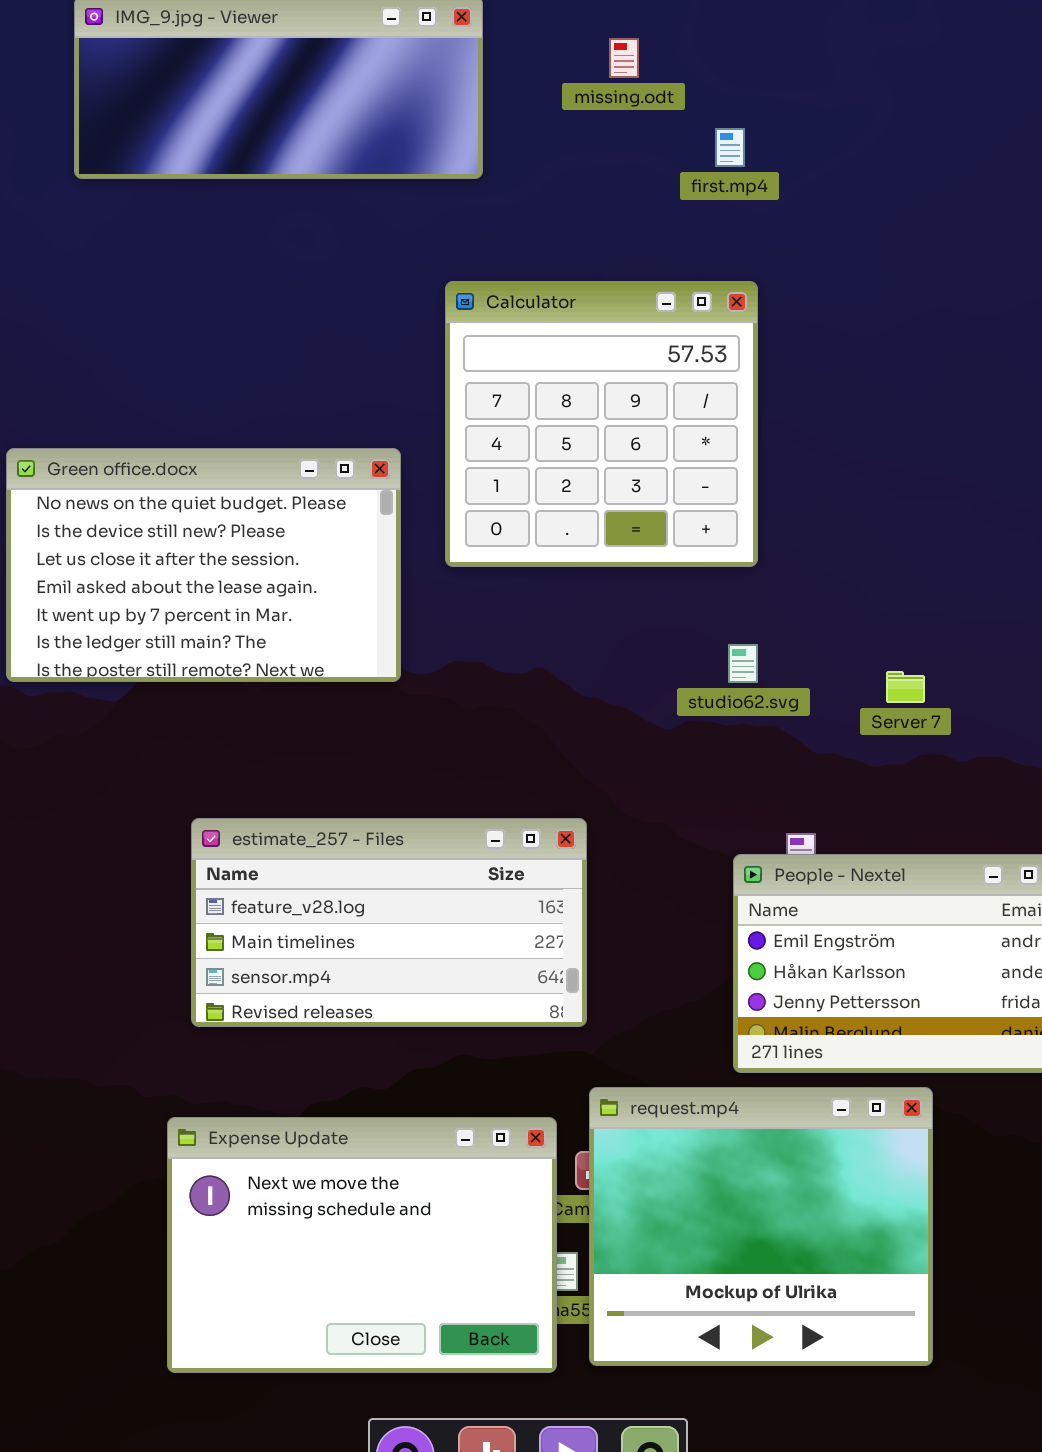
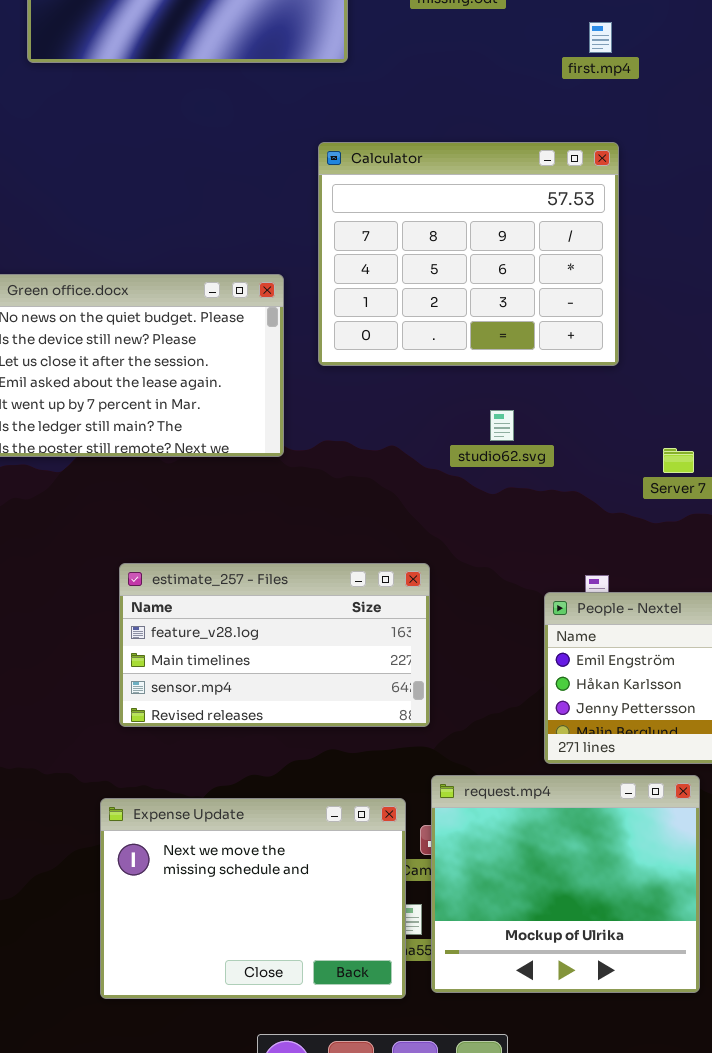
first.mp4: [715,128,745,167] -> [589,22,612,53], moved
Calculator: [445,281,758,567] -> [318,142,619,366], resized
studio62.svg: [728,644,758,683] -> [490,410,514,441], moved

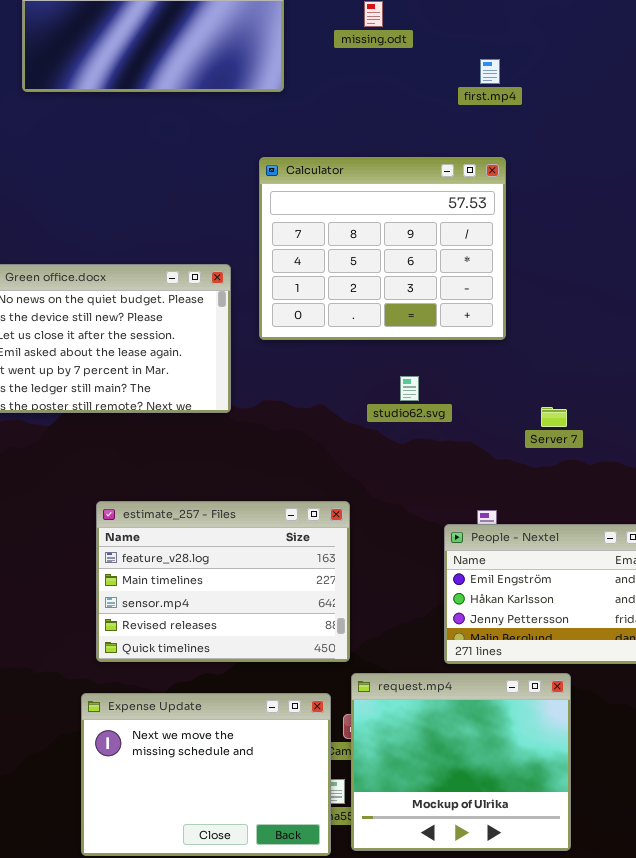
estimate_257 - Files: [119,563,430,727] -> [96,501,350,662], resized

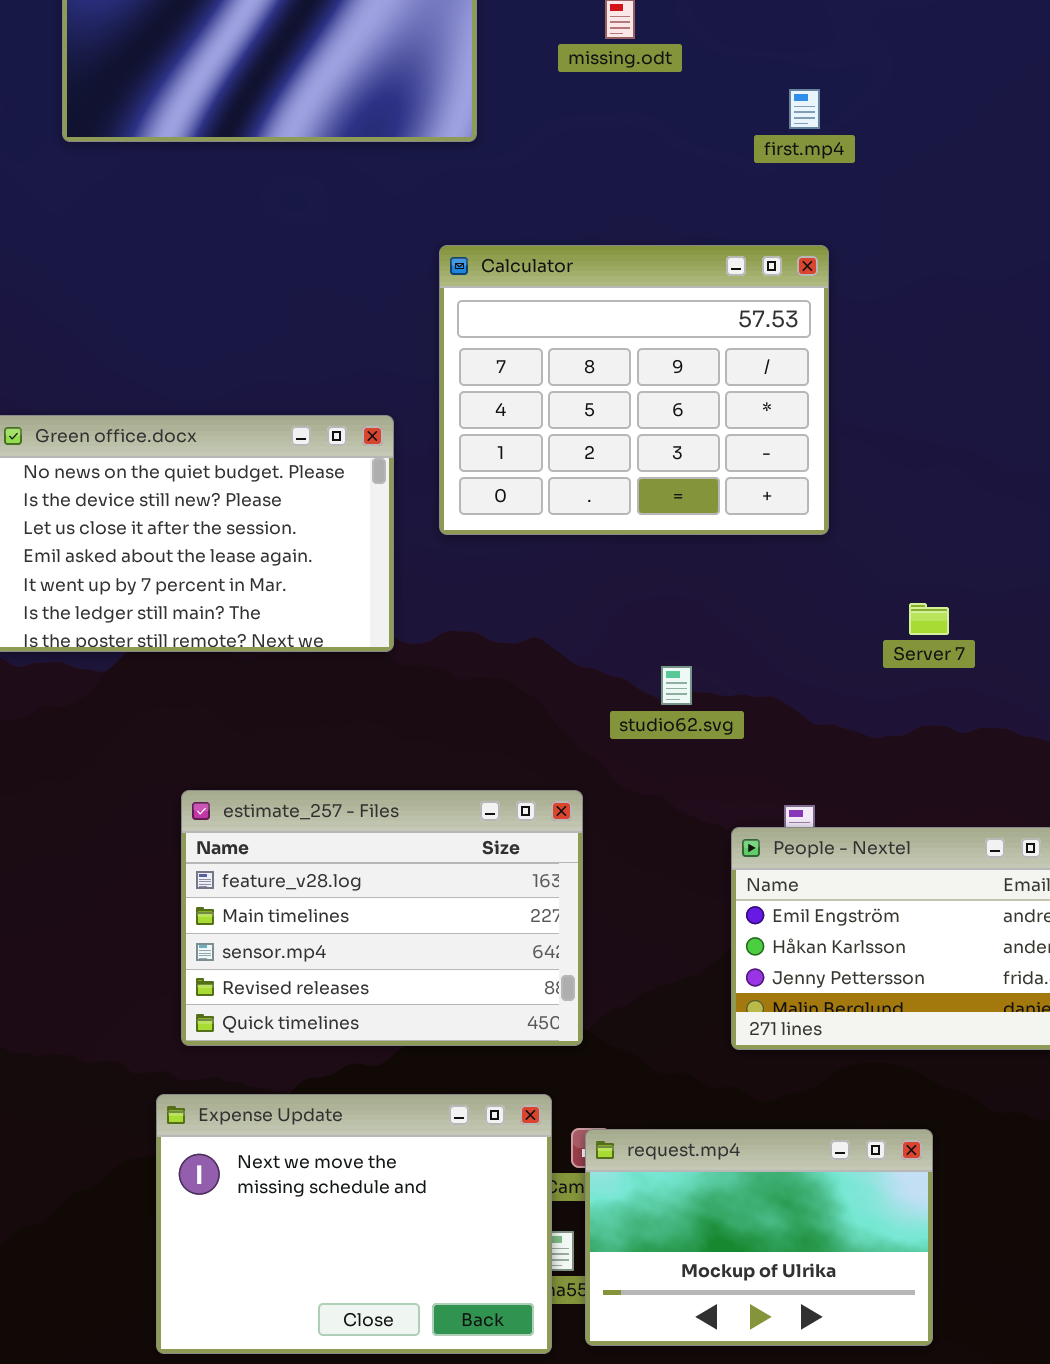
studio62.svg: [400,376,419,401] -> [661,666,692,705], moved
Server 7: [541,407,567,427] -> [909,603,949,635], moved
request.mp4: [351,673,571,851] -> [585,1129,933,1346], resized

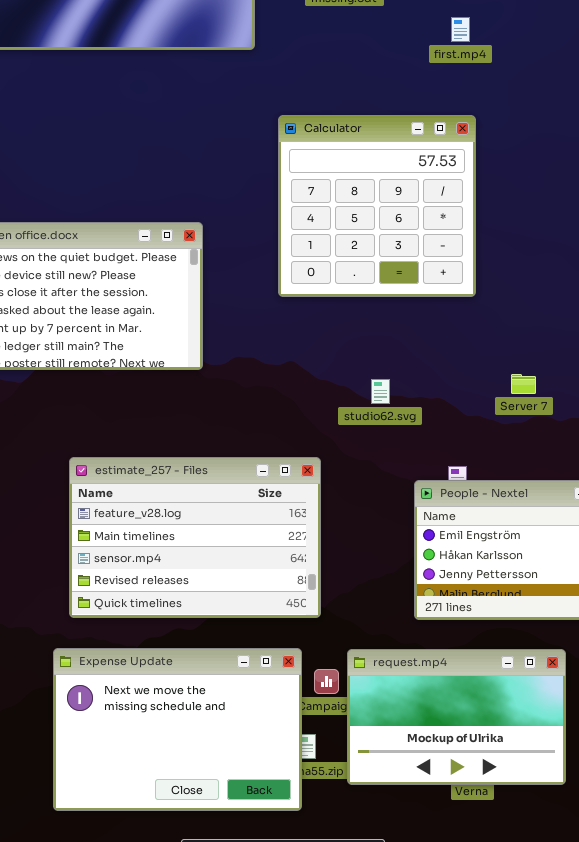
Calculator: [439,245,829,535] -> [278,115,476,297], resized
Server 7: [909,603,949,635] -> [511,374,536,394], moved
request.mp4: [585,1129,933,1346] -> [347,649,566,785], moved

